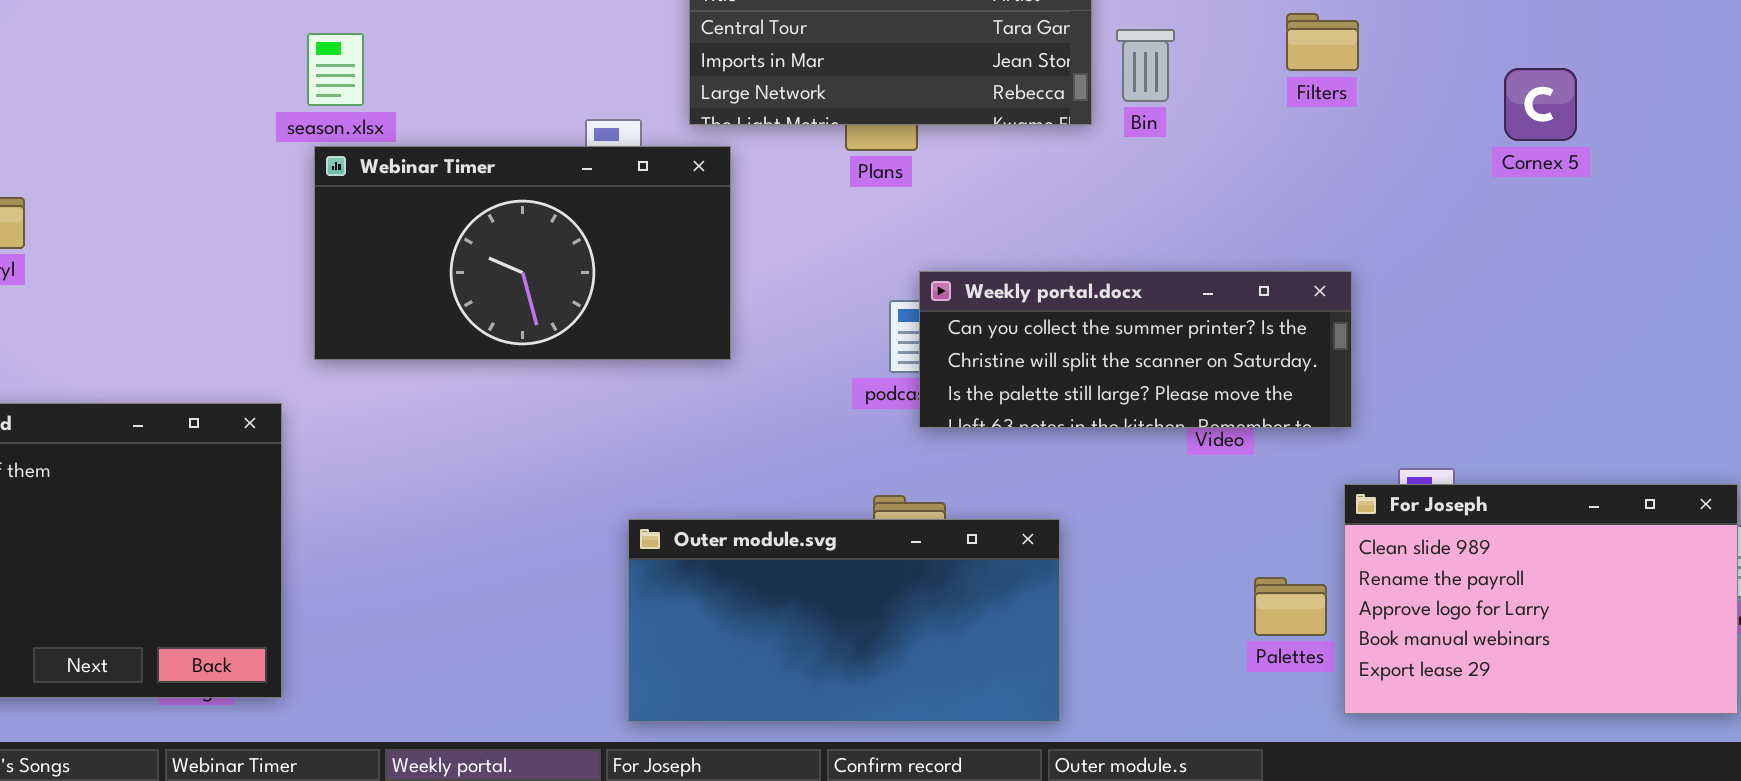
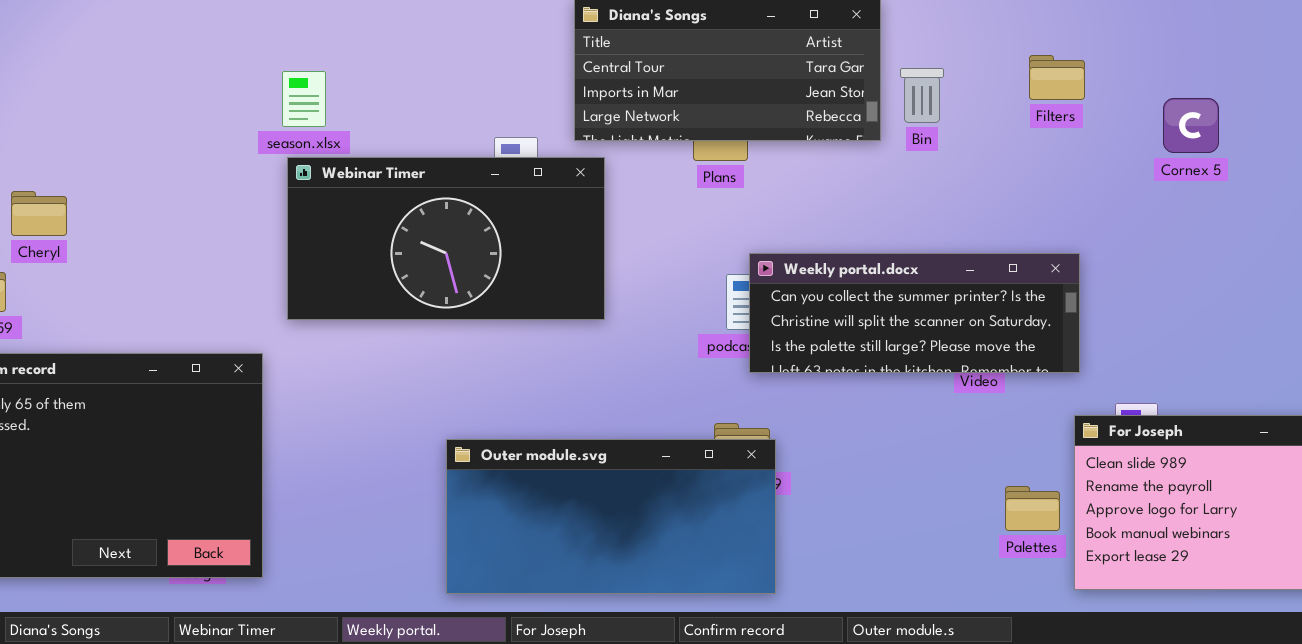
Cornex 5: [1504,68,1577,141] -> [1163,98,1219,153], moved
Outer module.svg: [628,519,1060,722] -> [446,439,776,594], moved

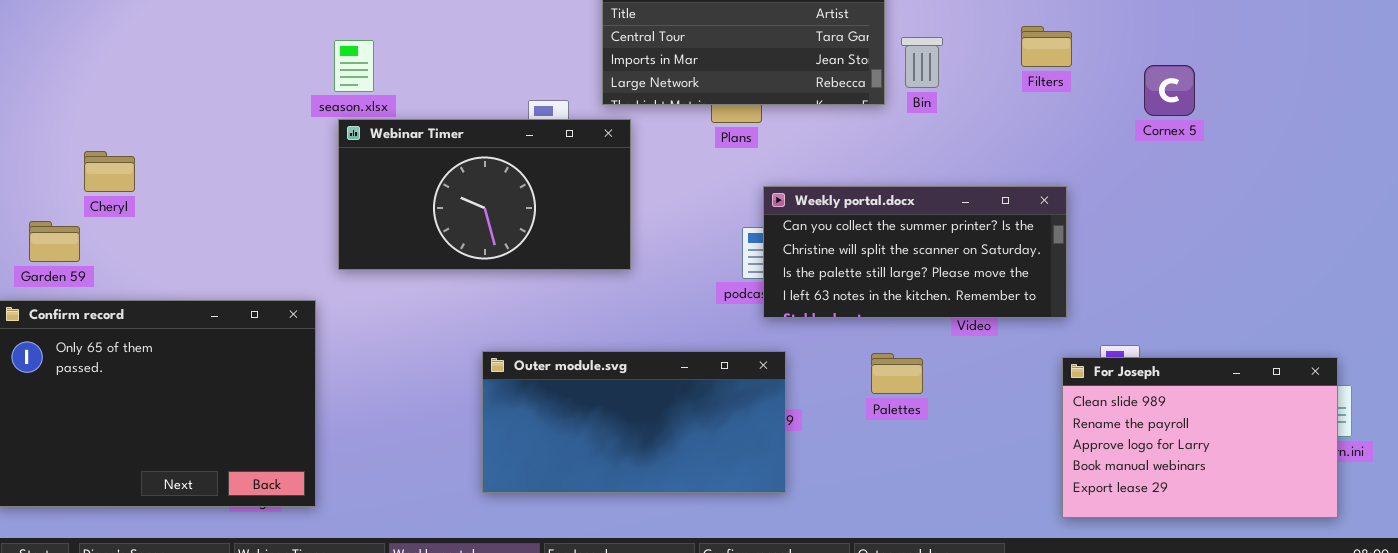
Weekly portal.docx: [749,253,1080,373] -> [763,186,1067,318], resized
Outer module.svg: [446,439,776,594] -> [482,351,786,493], moved
Palettes: [1005,486,1060,531] -> [871,353,923,394], moved

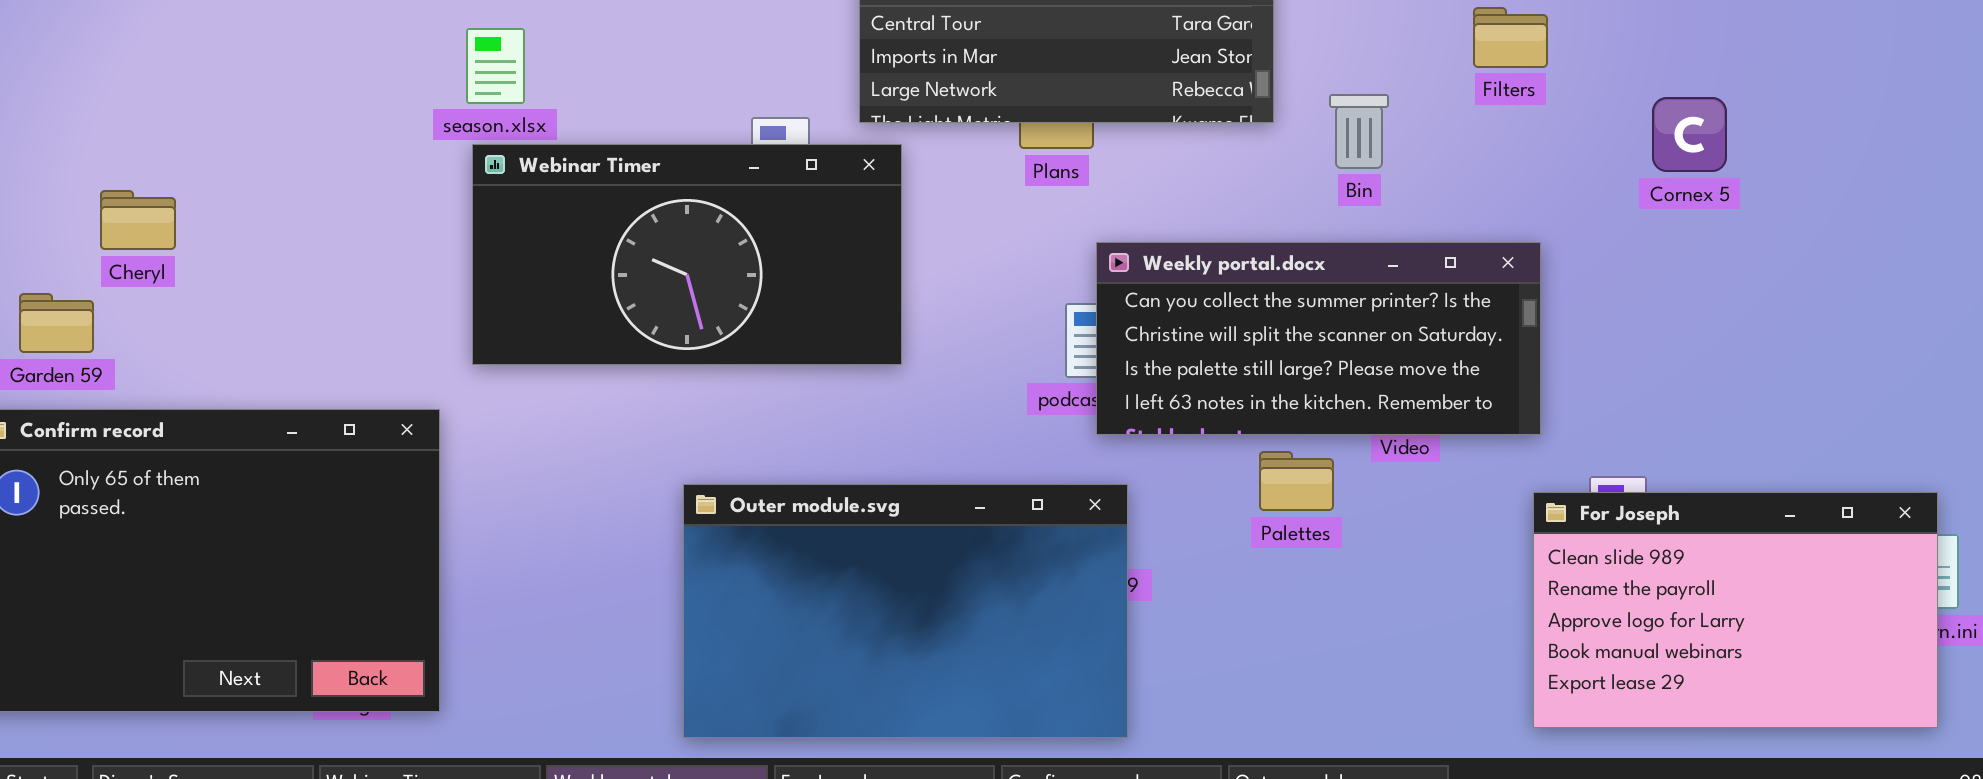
Bin: [901,37,943,88] -> [1329,94,1389,169], moved
Cornex 5: [1144,65,1195,116] -> [1652,97,1727,172], moved
Outer module.svg: [482,351,786,493] -> [683,484,1128,738], resized
Palettes: [871,353,923,394] -> [1259,451,1334,511], moved

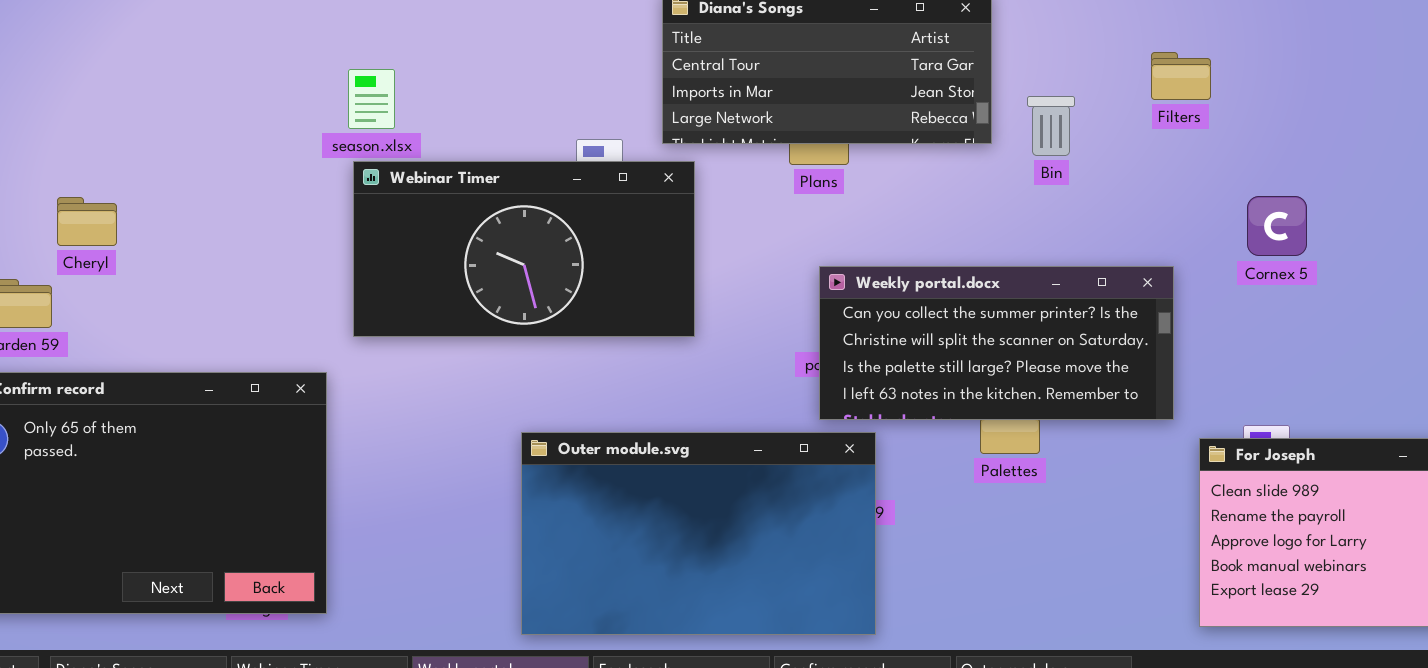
Bin: [1329,94,1389,169] -> [1027,96,1075,156], moved
Cornex 5: [1652,97,1727,172] -> [1247,196,1307,256], moved
Weekly portal.docx: [1096,242,1541,435] -> [819,266,1174,420], moved

